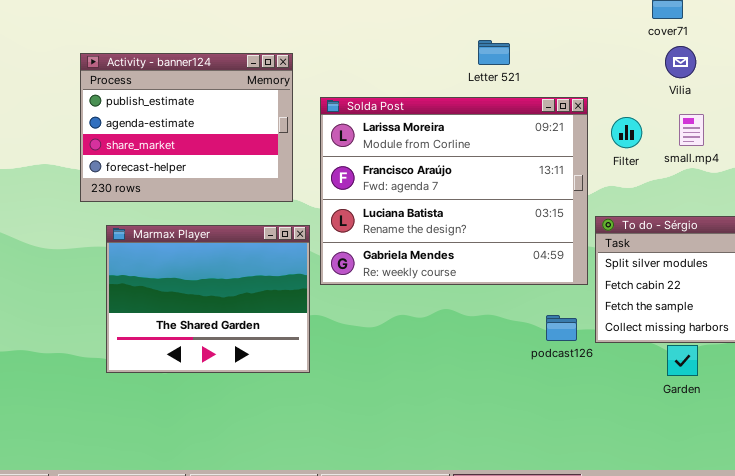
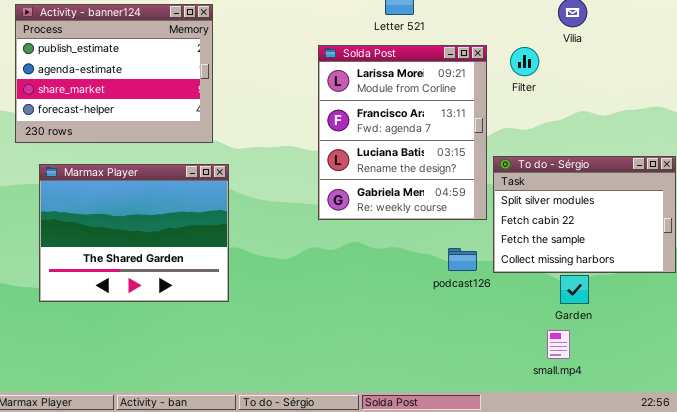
Solda Post: [320,97,588,285] -> [318,45,487,220], resized
small.mp4: [679,114,704,146] -> [547,330,570,359], moved
Filter: [611,117,642,148] -> [510,47,539,76], moved

